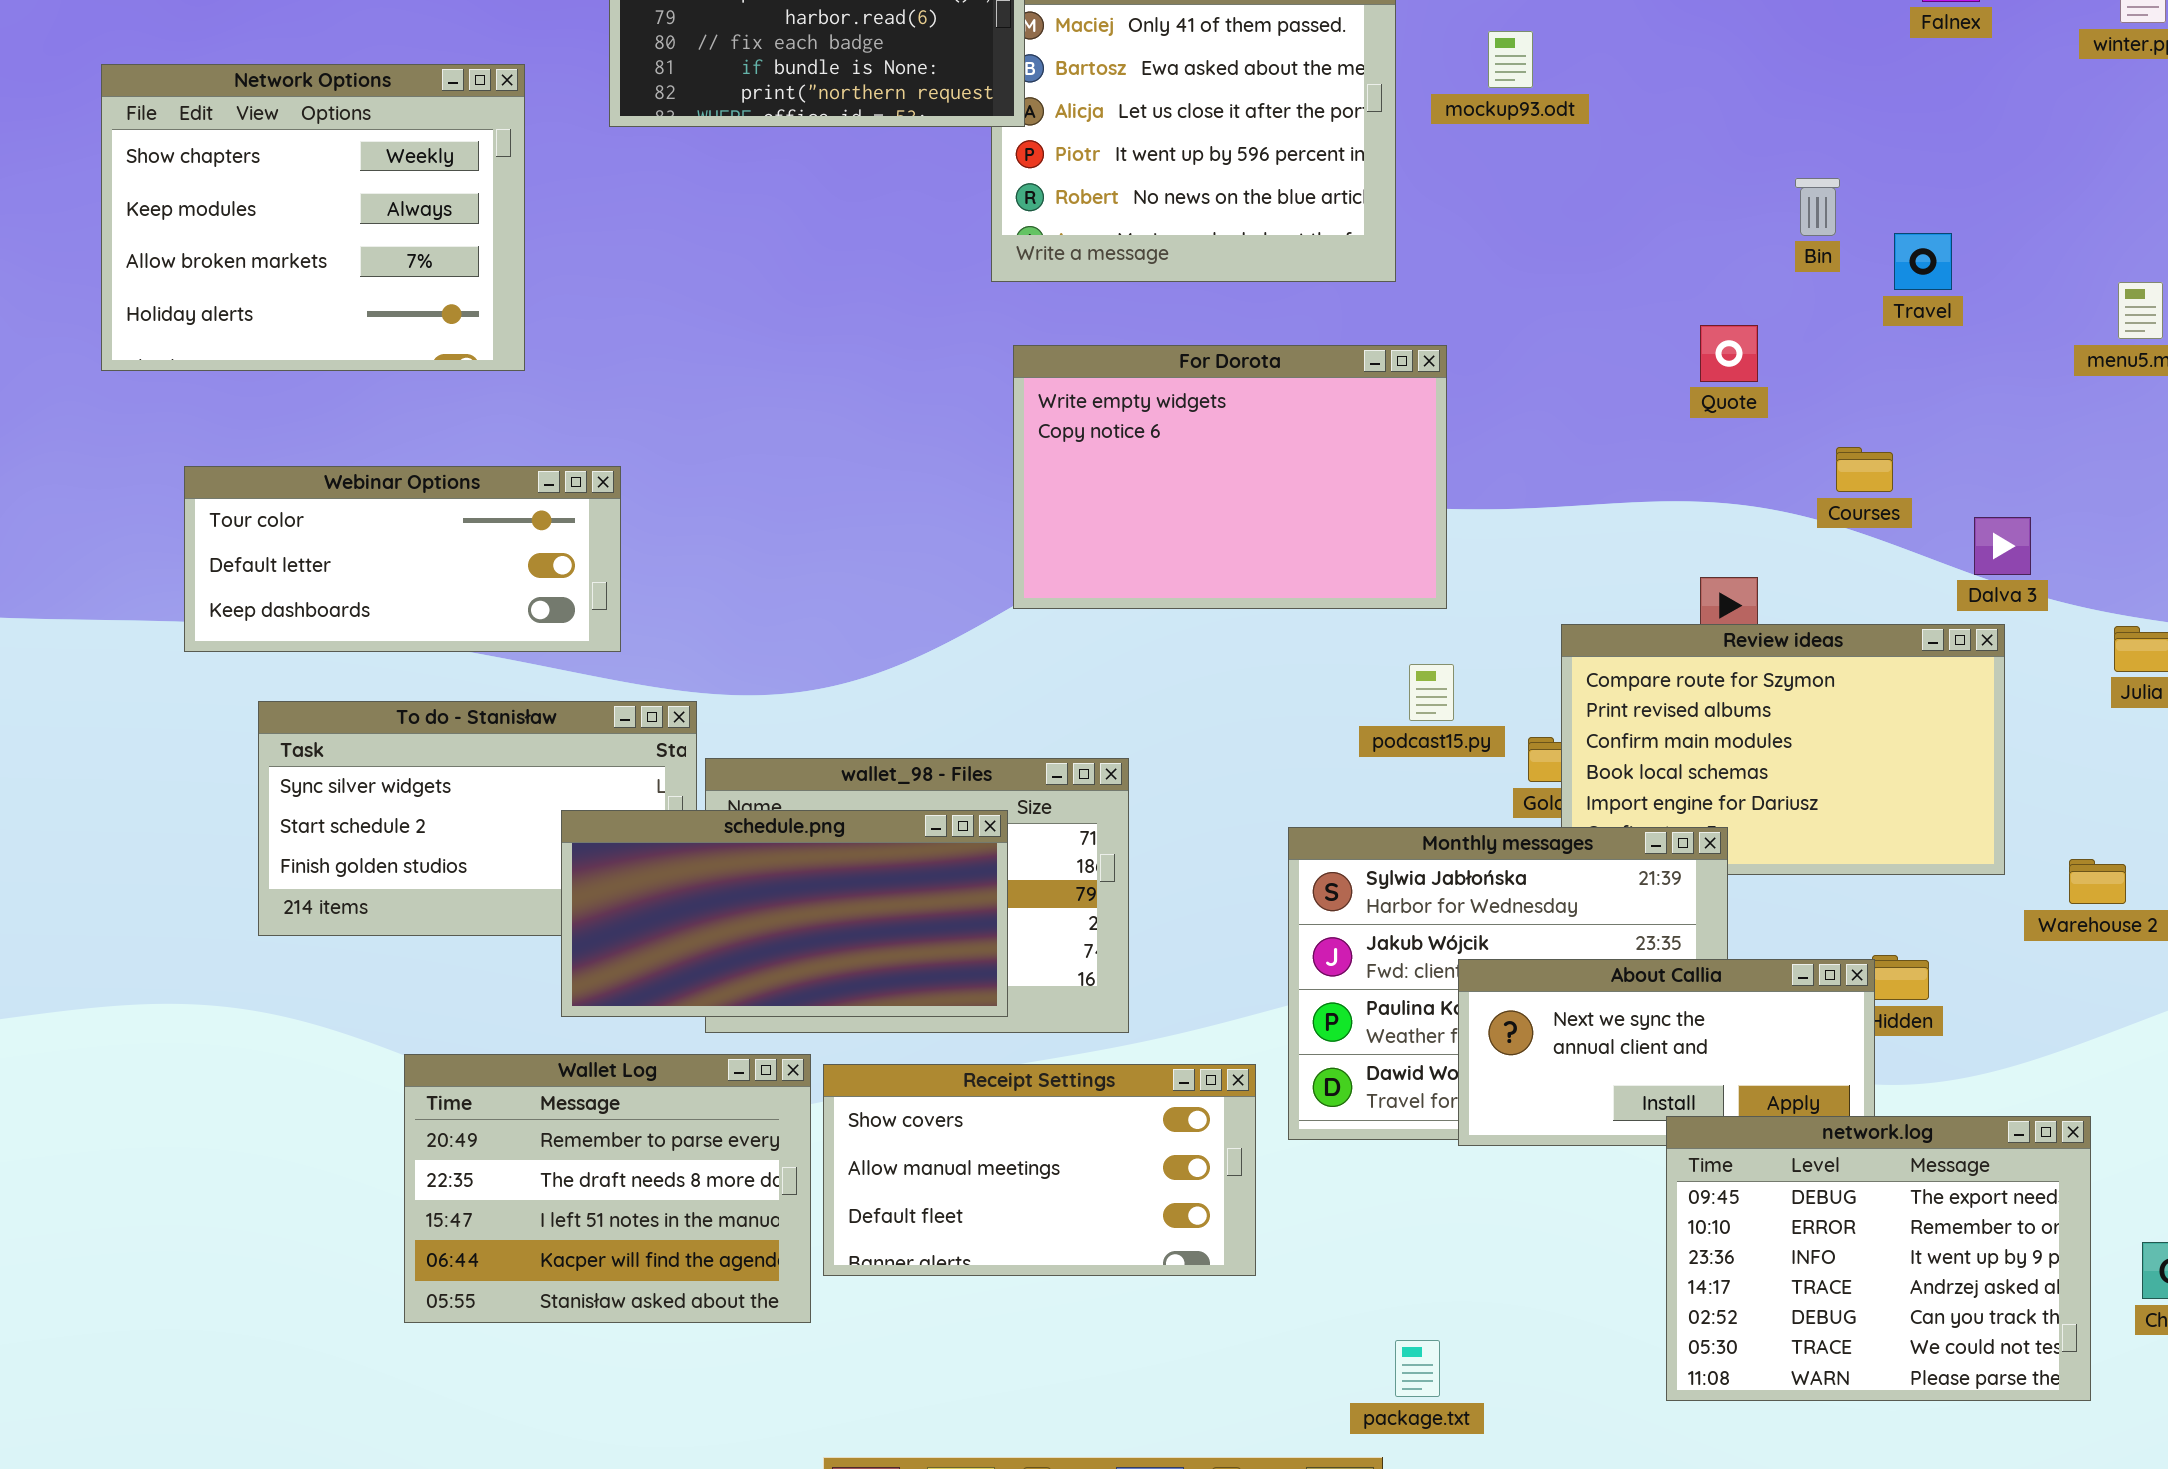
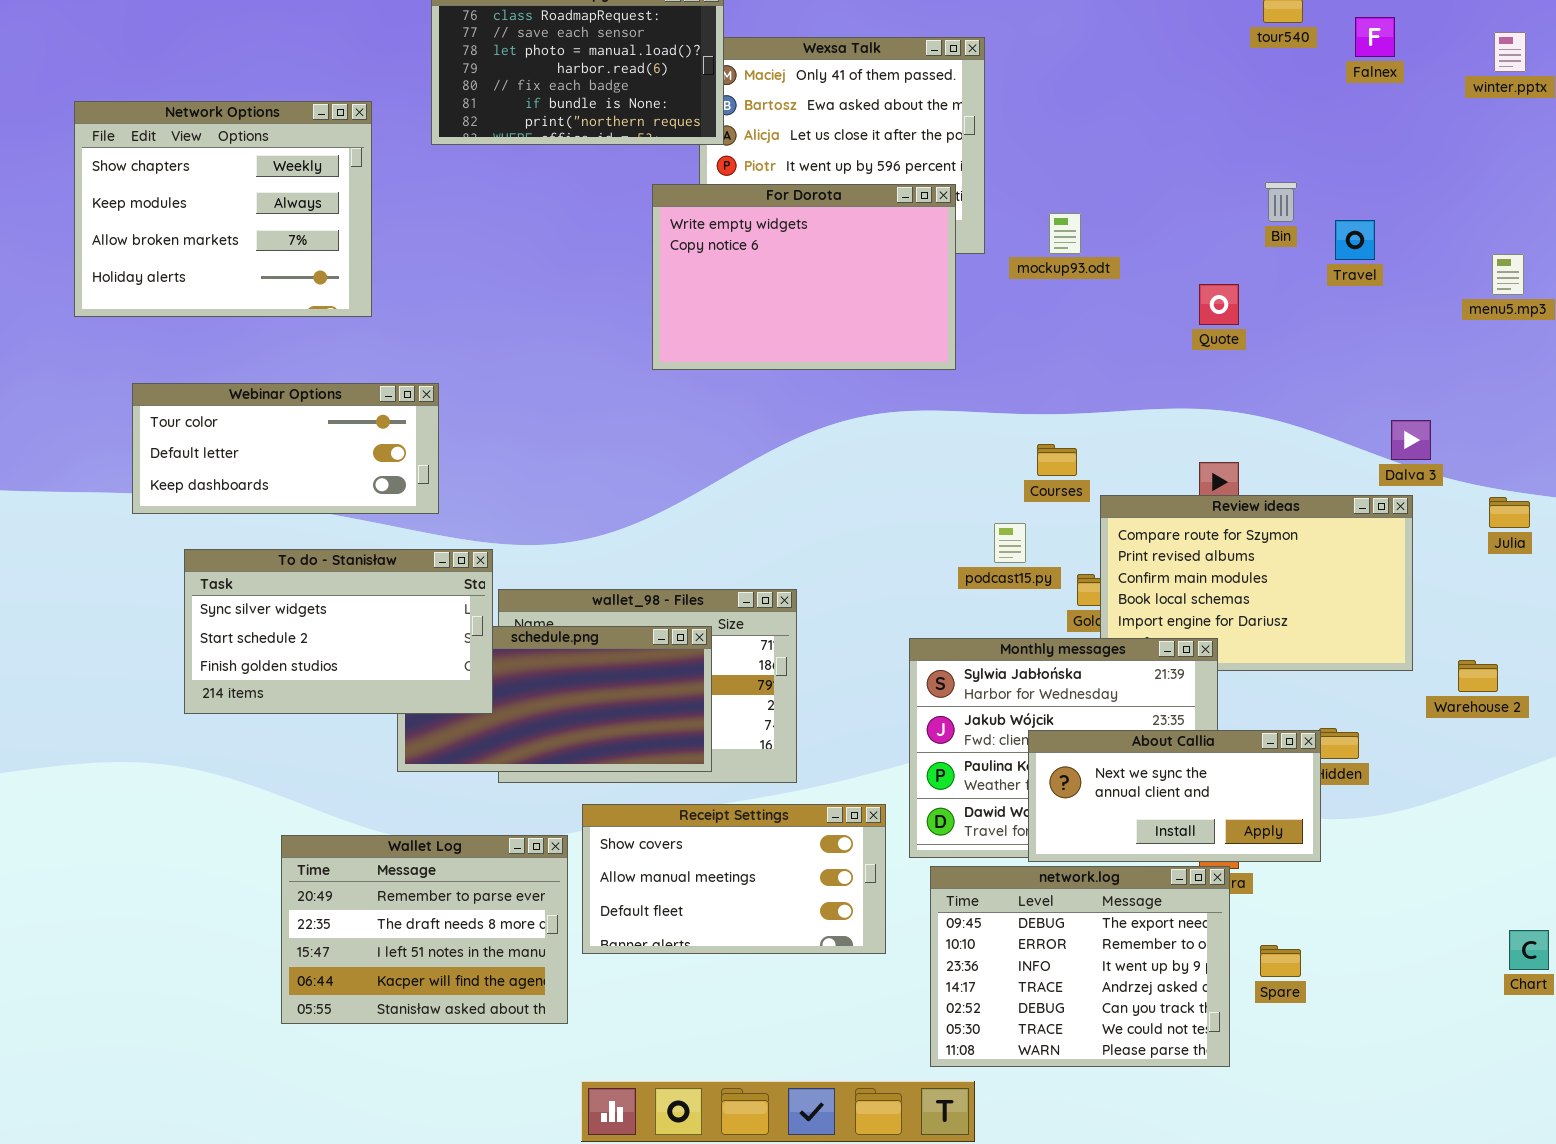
mockup93.odt: [1488,31,1533,88] -> [1049,213,1081,254], moved
For Dorota: [1013,345,1447,609] -> [652,184,956,370], moved
Courses: [1836,447,1893,492] -> [1037,444,1077,476], moved
To do - Stanisław: [258,701,697,936] -> [184,549,493,714], raised
Wallet Log: [404,1054,811,1323] -> [281,835,568,1024], moved
network.log: [1666,1116,2091,1401] -> [930,866,1230,1067], moved

